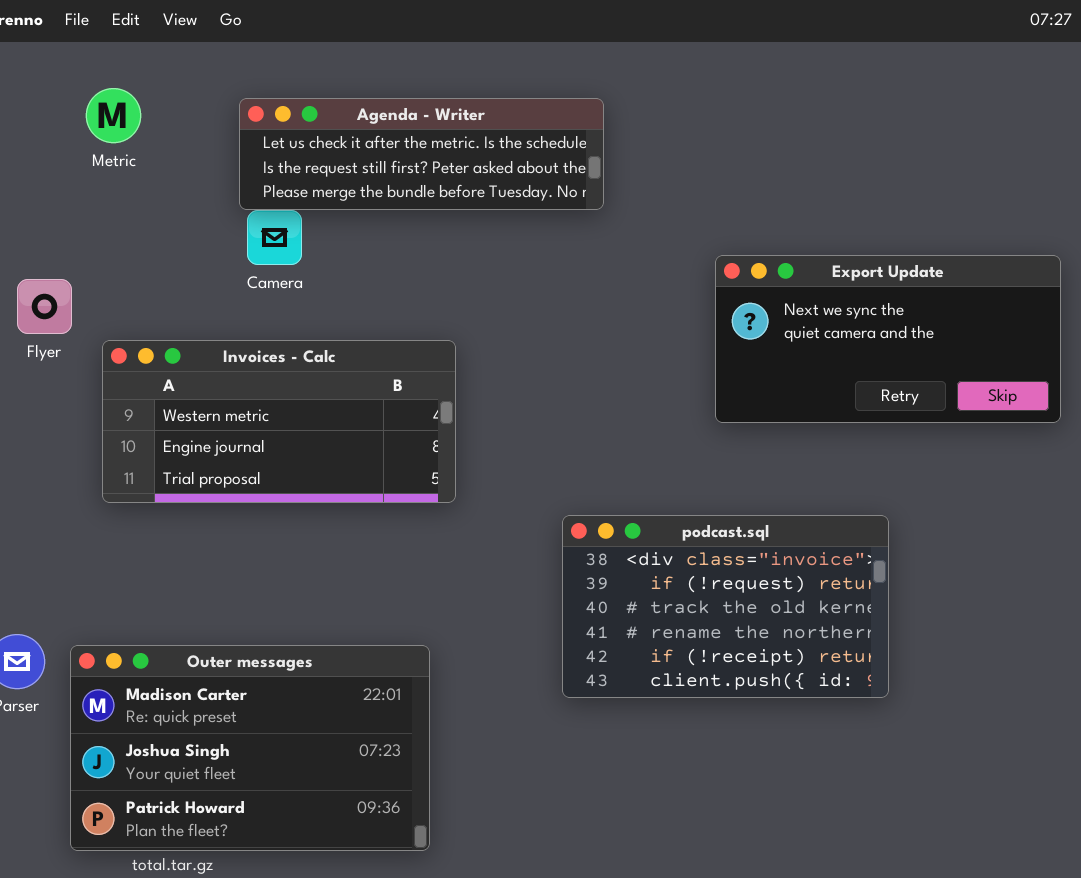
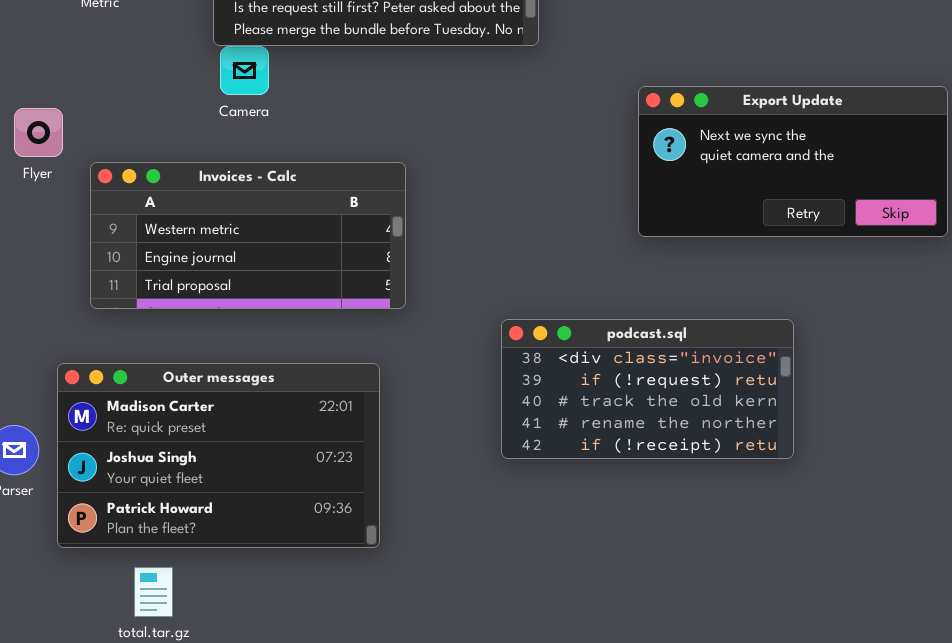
podcast.sql: [562,515,889,698] -> [501,319,794,459], resized
Outer messages: [70,645,430,851] -> [57,363,380,548], moved

